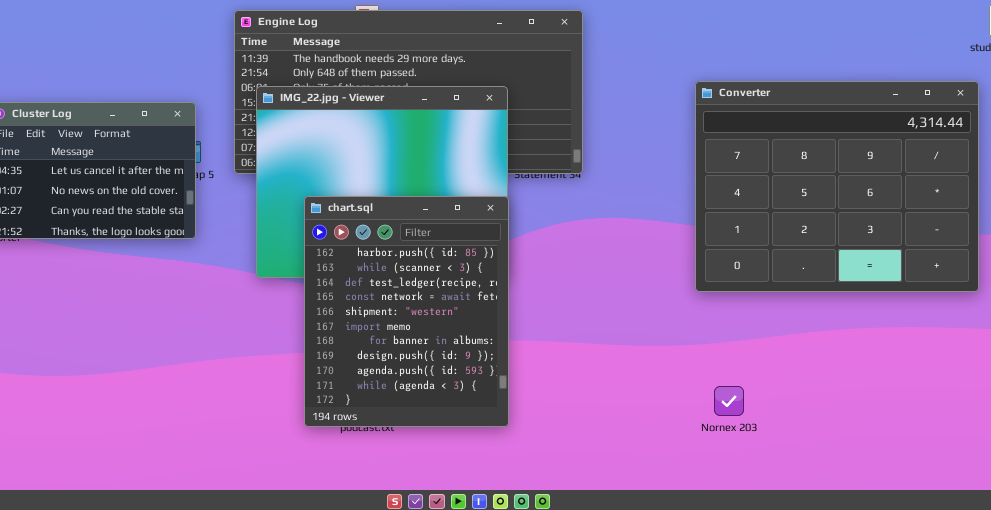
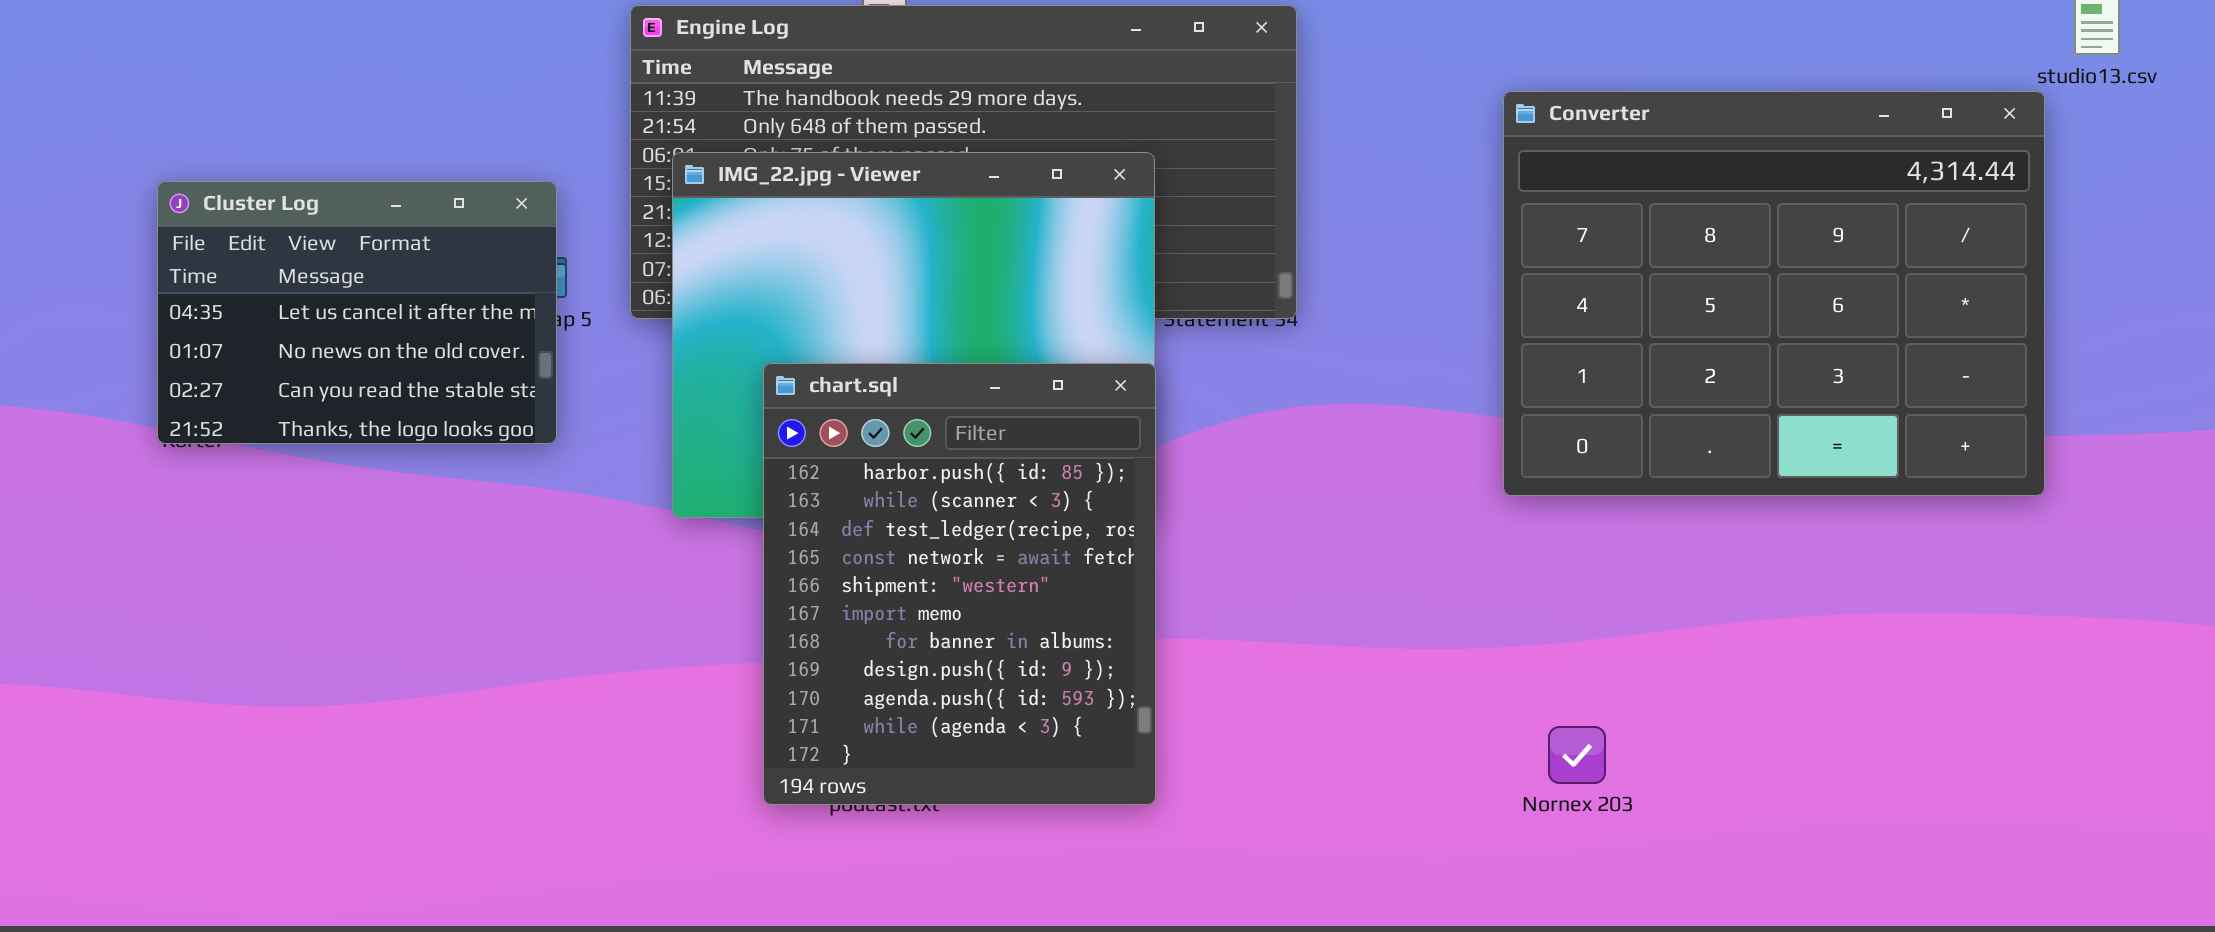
Converter: [695,81,979,292] -> [1503,91,2045,496], moved

